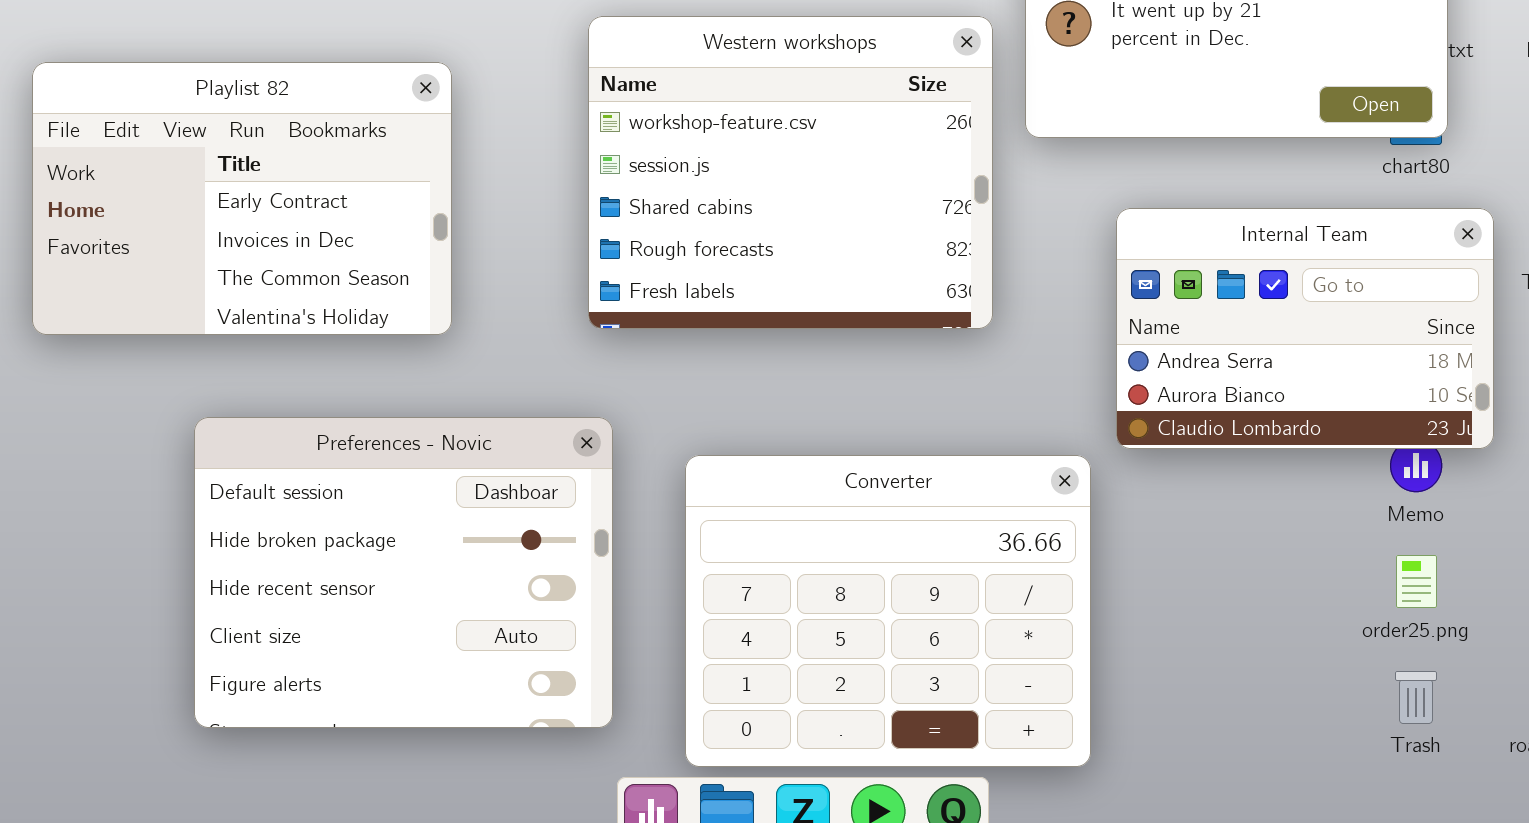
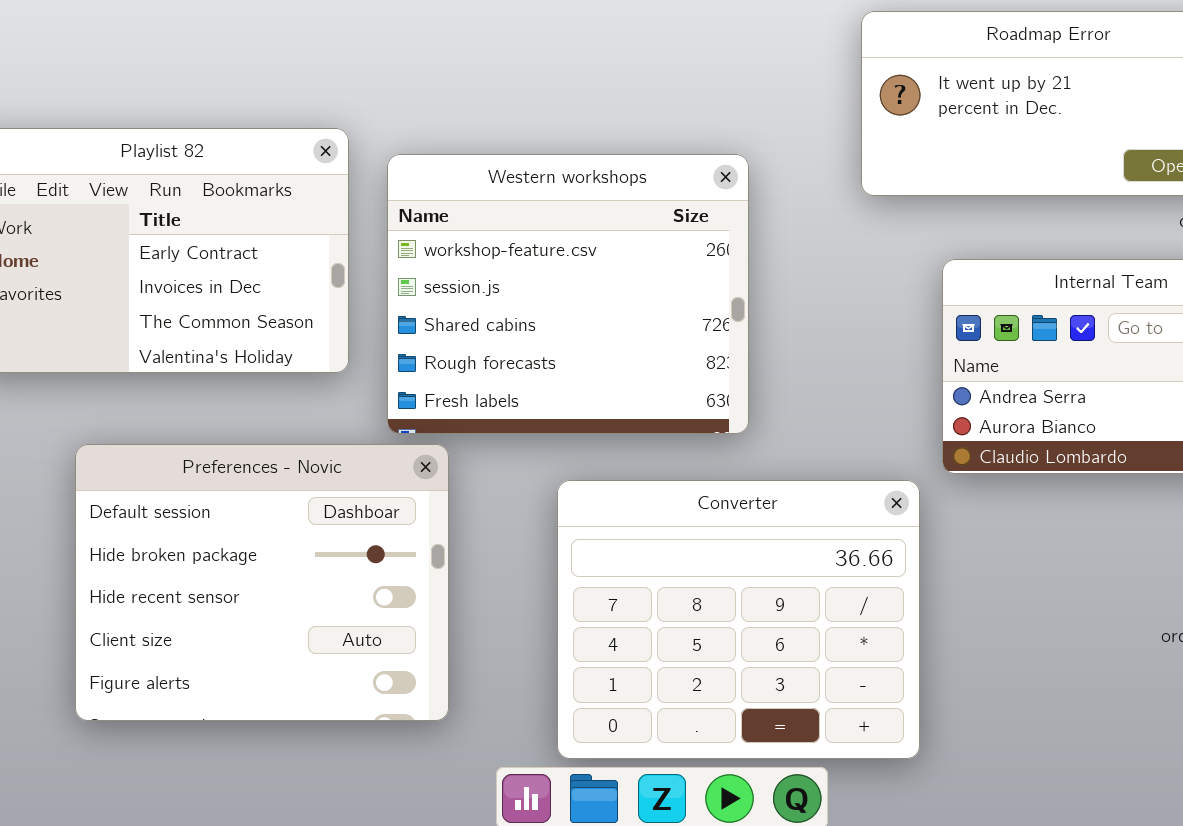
Western workshops: [588,16,993,329] -> [387,154,749,434], moved
Preferences - Novic: [194,417,613,728] -> [75,444,449,721], moved

